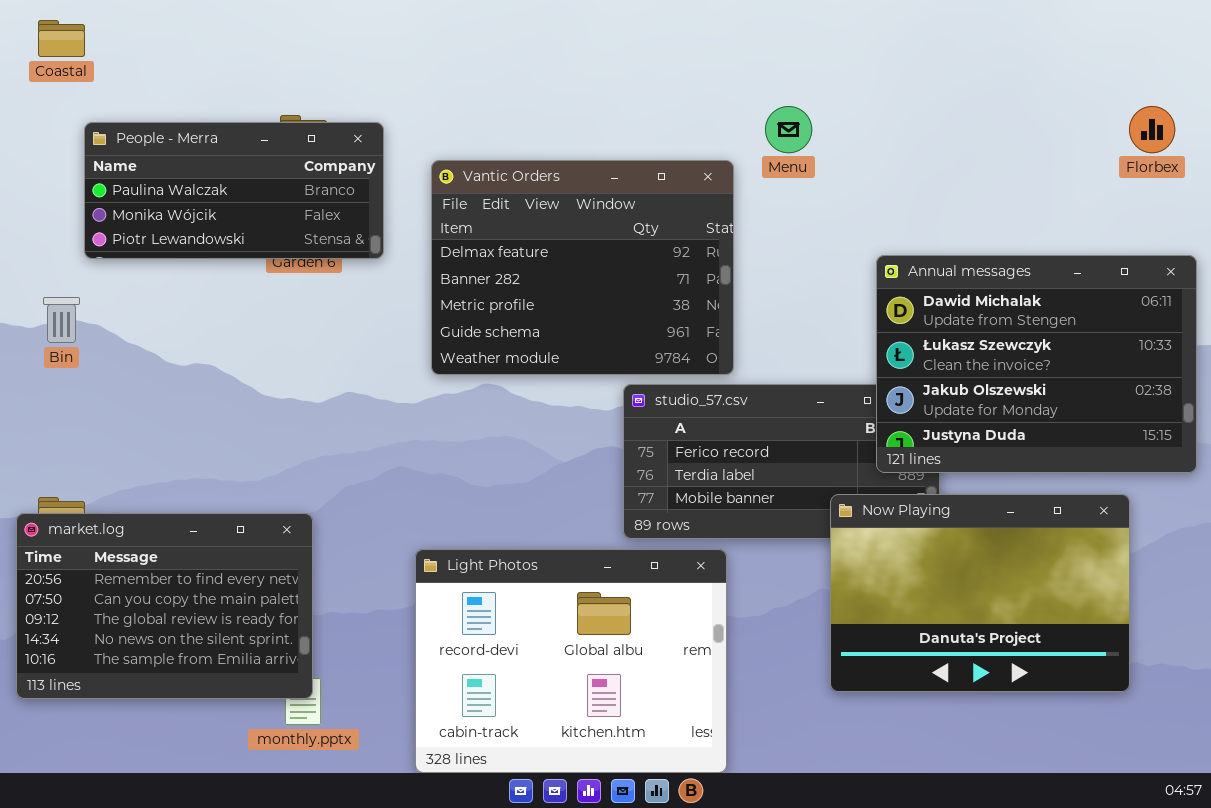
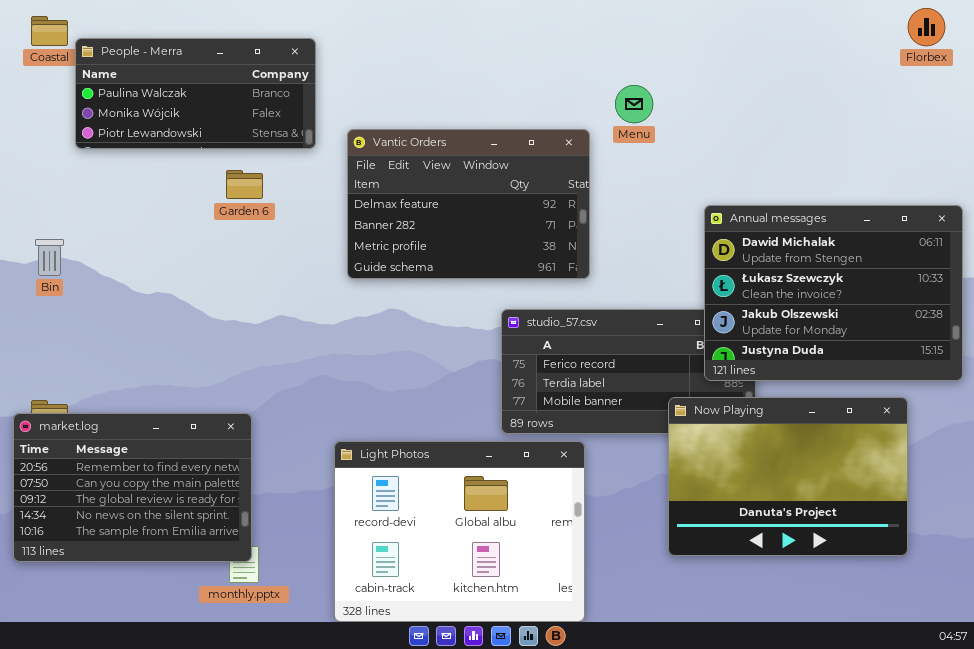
Florbex: [1129,106,1175,153] -> [908,8,945,46], moved
People - Merra: [84,122,384,259] -> [75,38,316,149], moved
Vantic Orders: [431,160,734,375] -> [347,129,590,279], resized

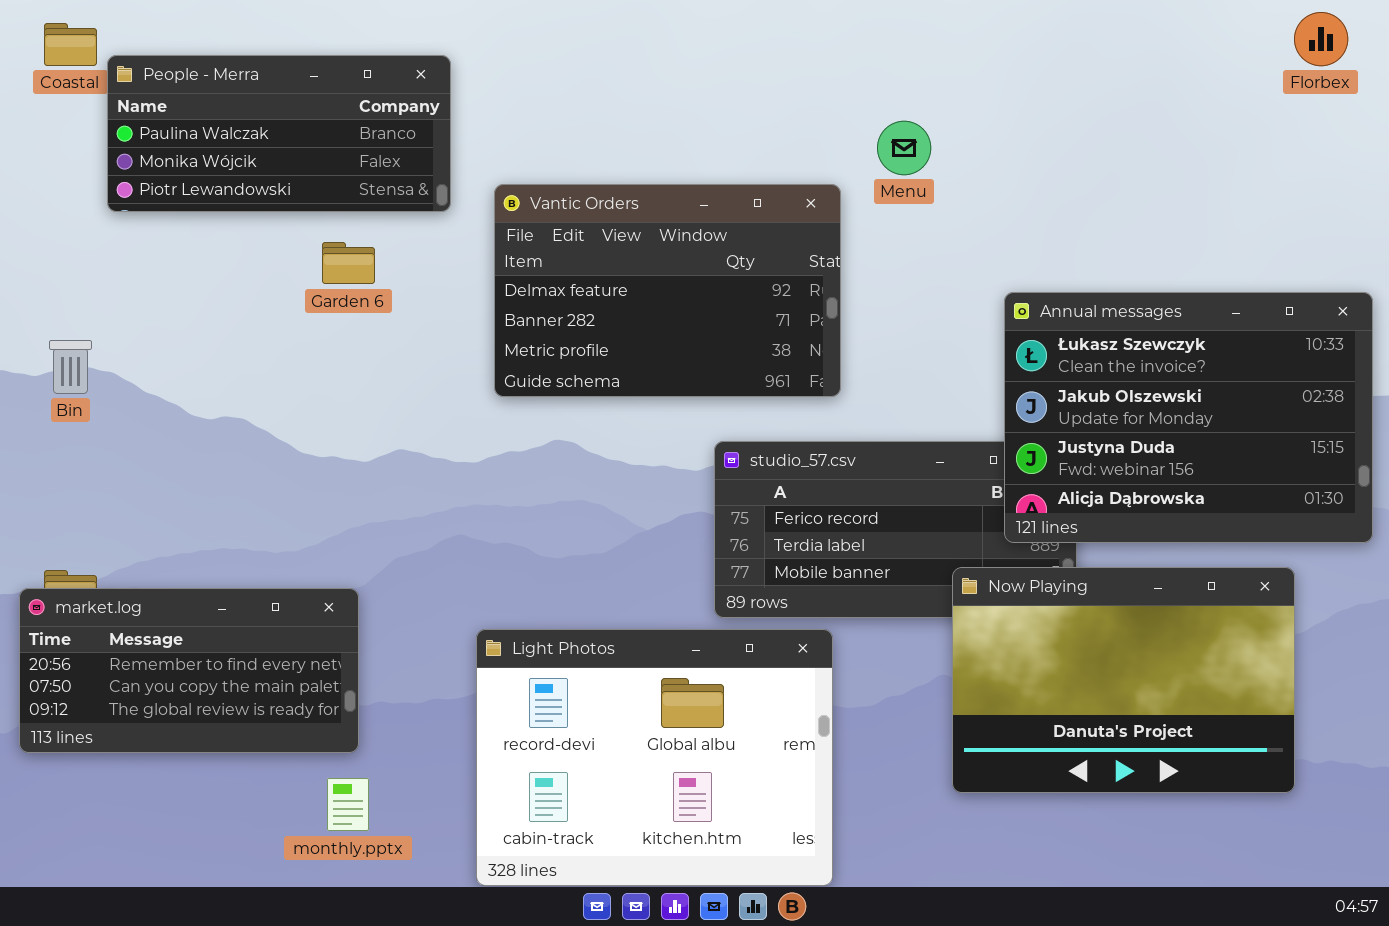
Annual messages: [704,205,963,381] -> [1004,292,1373,543], scrolled down 1 row
market.log: [13,413,252,562] -> [19,588,359,753], resized

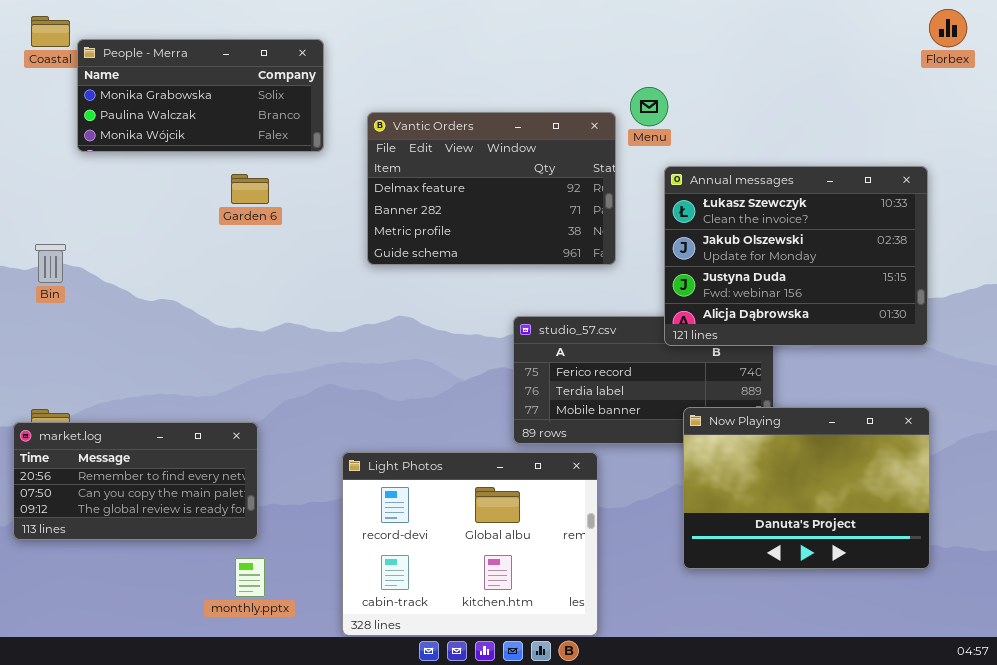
People - Merra: [107,55,451,212] -> [77,39,324,152], scrolled up 1 row
Vantic Orders: [494,184,841,397] -> [367,112,616,265], moved
Annual messages: [1004,292,1373,543] -> [664,166,928,346], moved

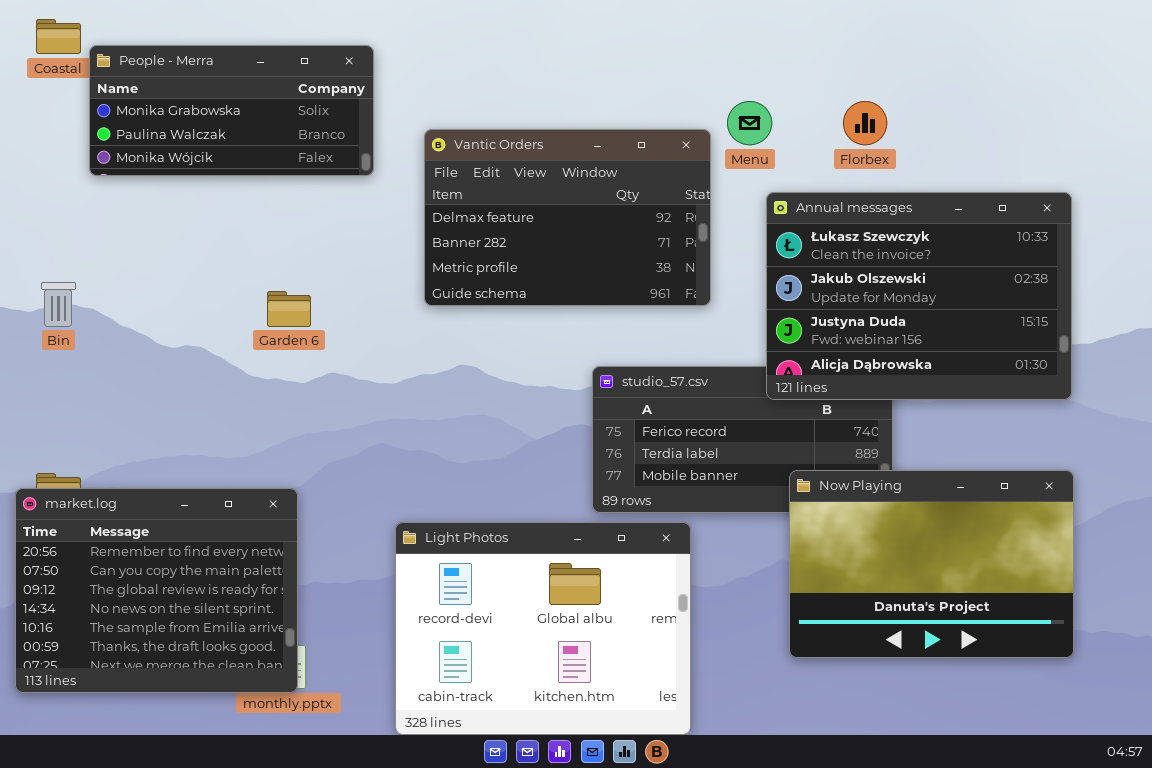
Florbex: [929,9,967,47] -> [843,101,887,145], moved
Garden 6: [231,174,269,204] -> [267,291,311,327], moved
market.log: [13,422,258,540] -> [15,488,298,693], resized

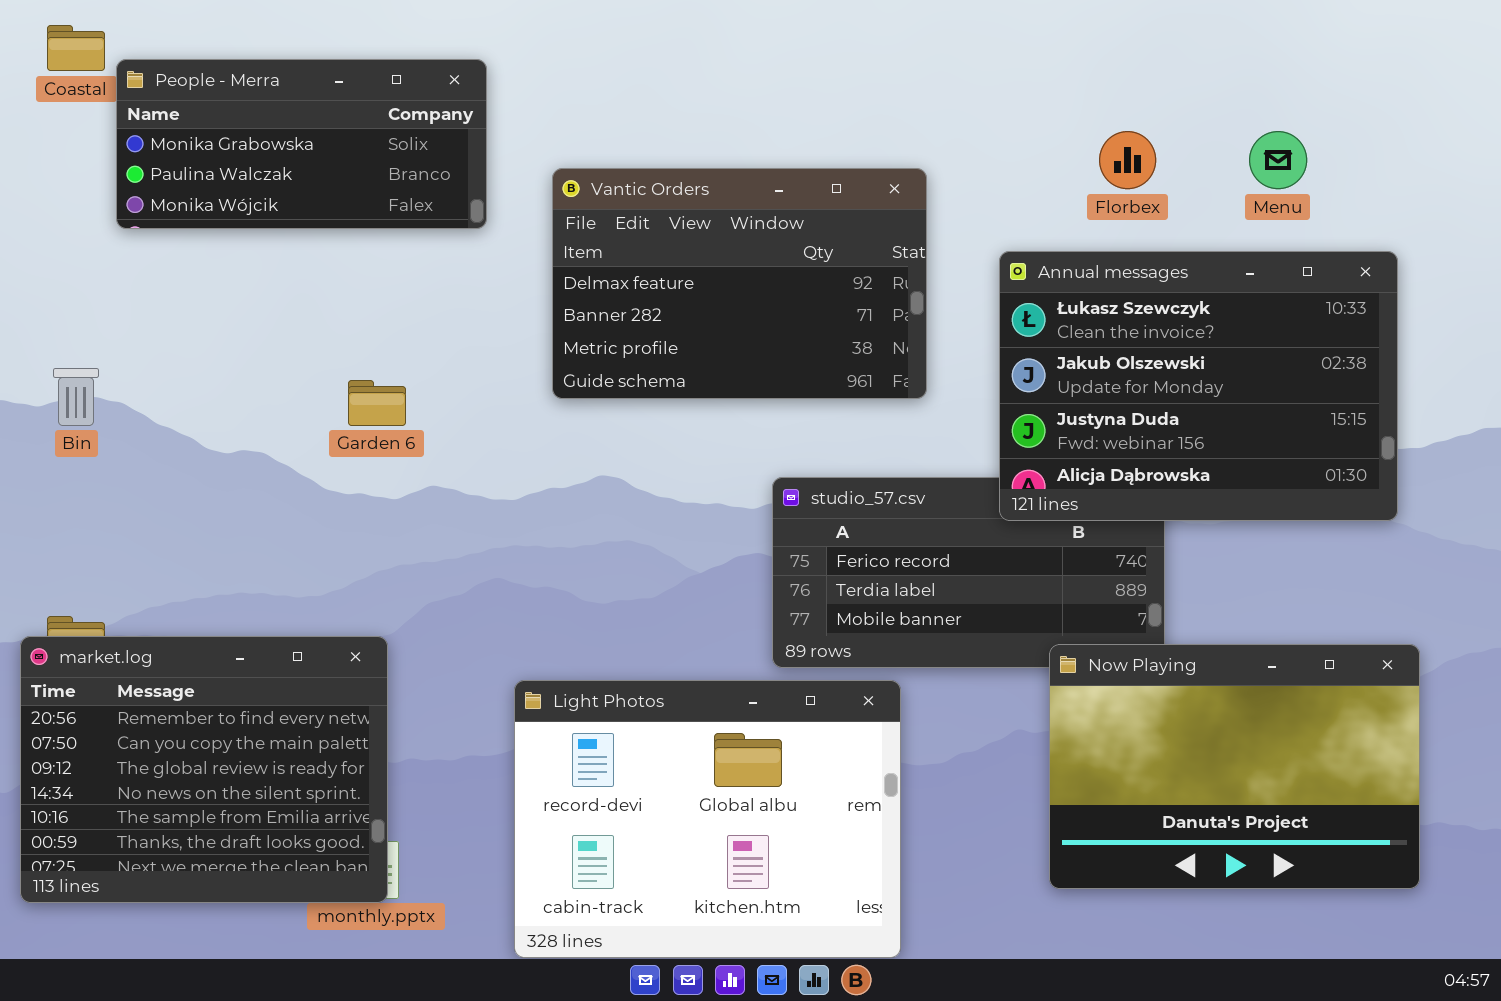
Menu: [727,101,772,145] -> [1249,131,1307,189], moved
Now Playing: [789,470,1074,658] -> [1049,644,1420,889], moved

